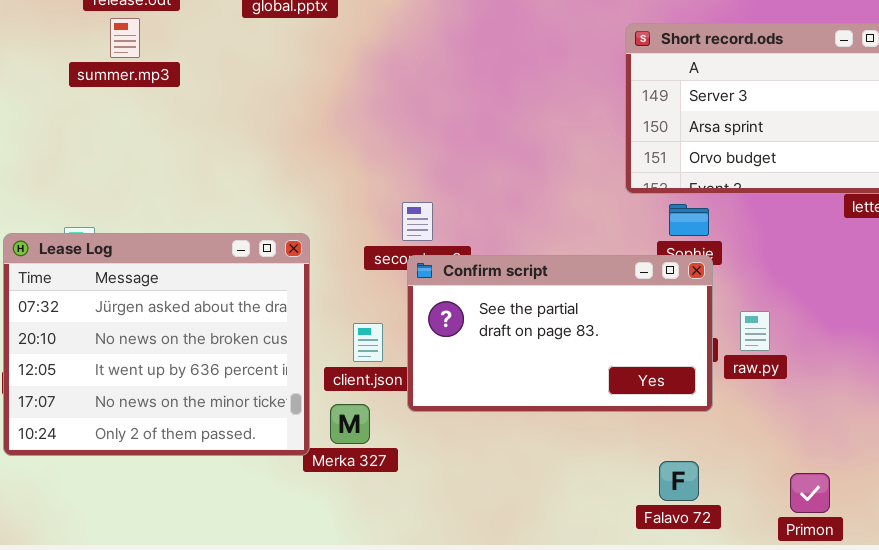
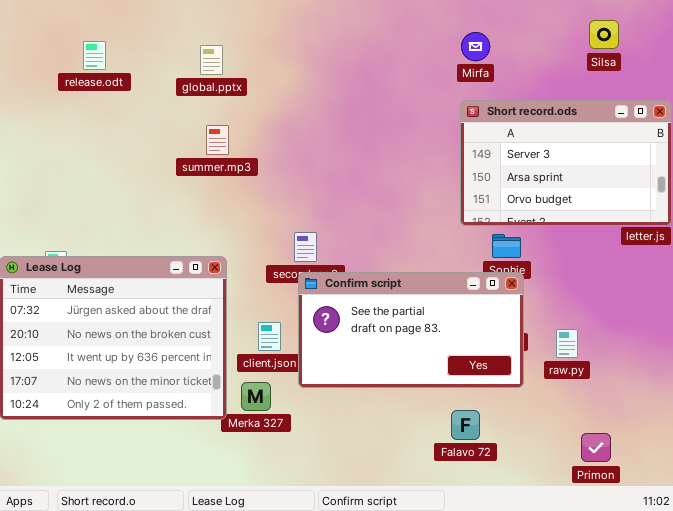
summer.mp3: [110,18,140,58] -> [206,125,229,155], moved
raw.py: [740,311,770,351] -> [556,329,578,358], moved
Falavo 72: [659,461,699,501] -> [451,410,480,440], moved

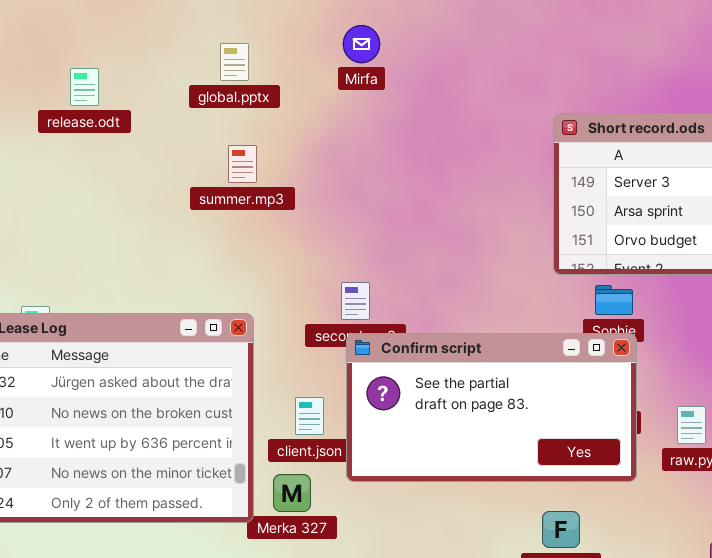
Mirfa: [461,32,490,61] -> [343,25,380,63], moved
release.odt: [83,41,106,70] -> [70,68,99,106], moved

